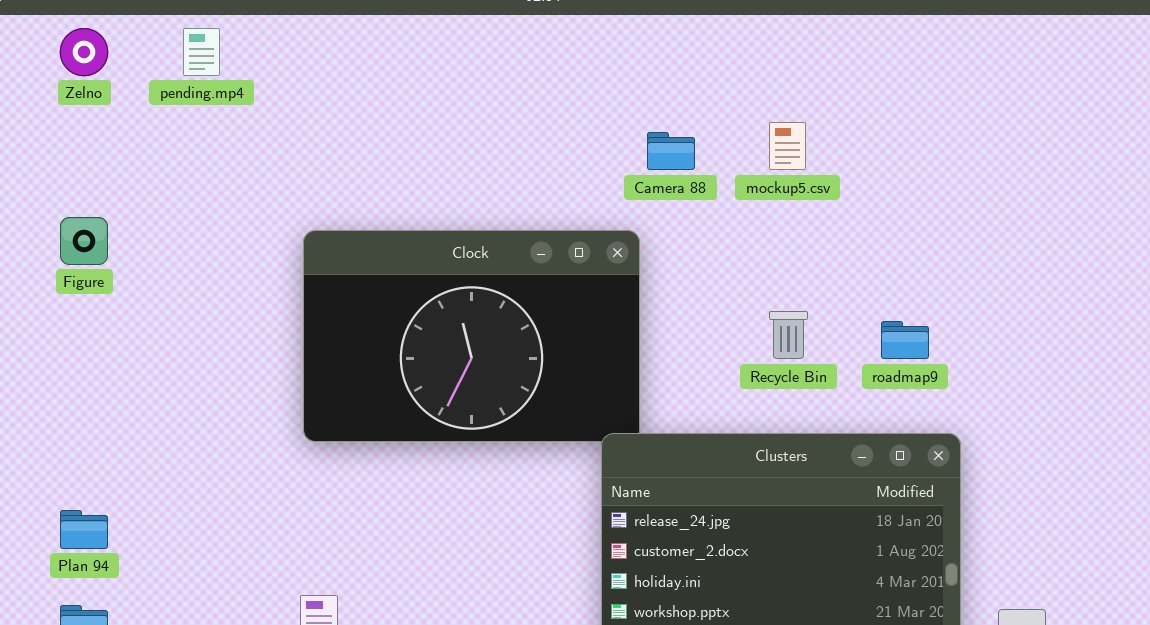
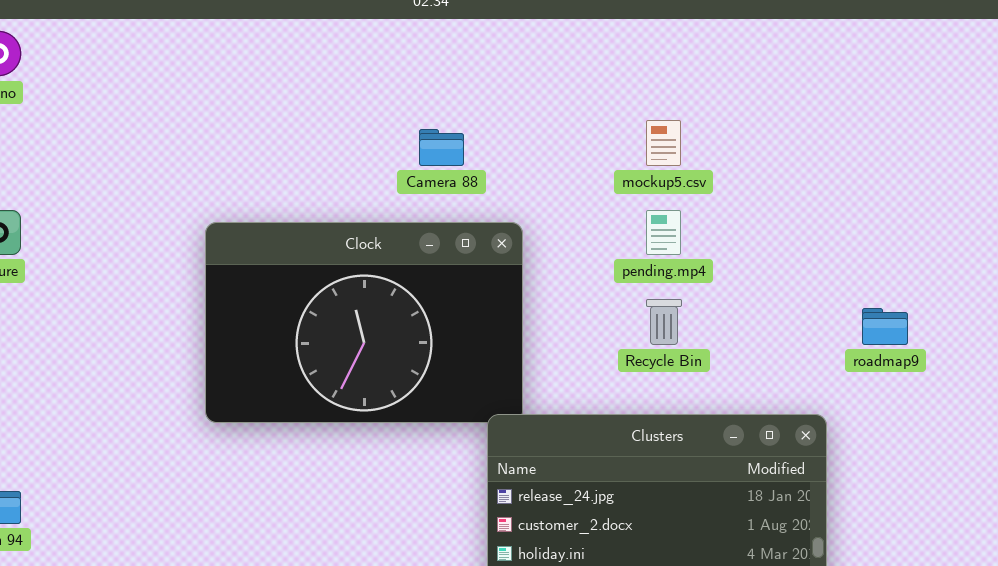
pending.mp4: [183,28,220,76] -> [646,210,681,255], moved
Camera 88: [647,132,695,170] -> [419,129,464,166], moved
roadmap9: [881,321,929,359] -> [862,308,908,345], moved

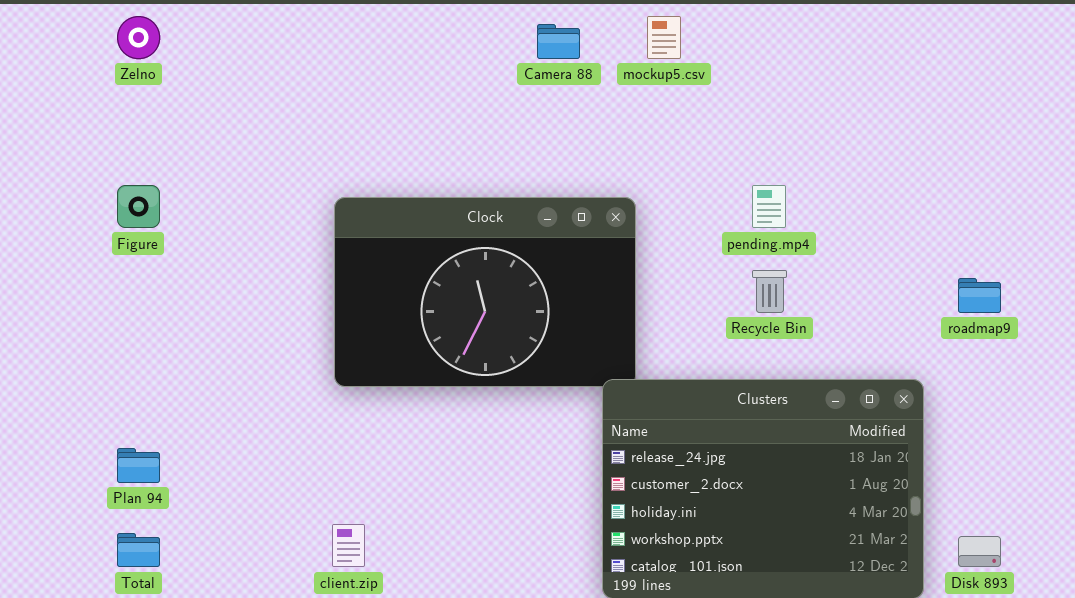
mockup5.csv: [646,120,681,166] -> [647,16,681,59], moved
Camera 88: [419,129,464,166] -> [537,24,580,59], moved

